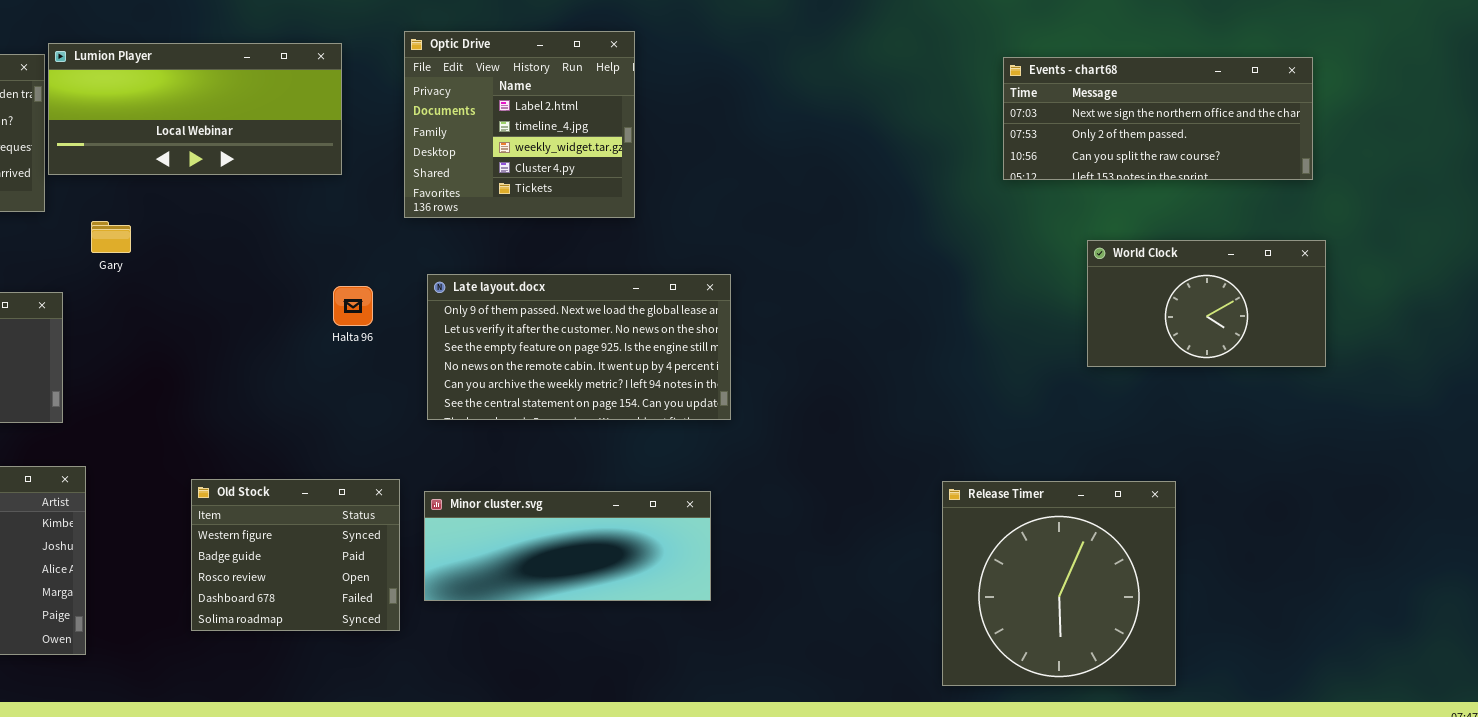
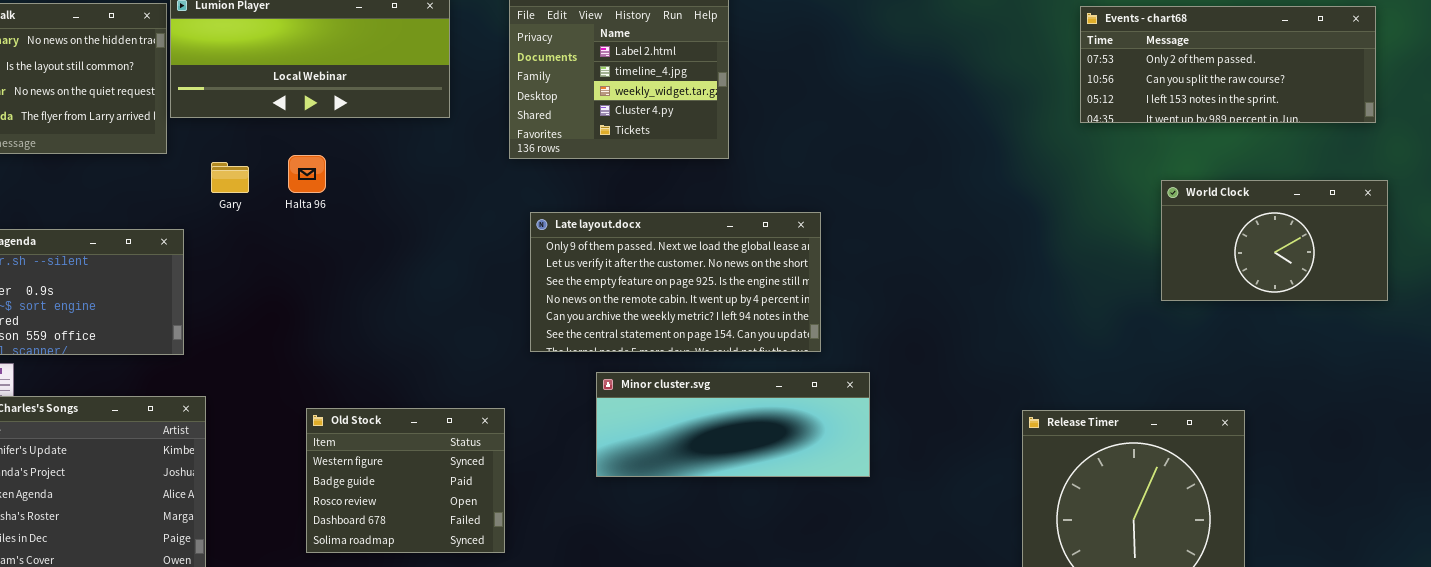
Events - chart68: [1003,57,1313,180] -> [1080,6,1376,123], scrolled down 1 row
Halta 96: [333,286,373,326] -> [288,155,326,193], moved
Minor cluster.svg: [424,491,711,601] -> [596,372,870,477], moved

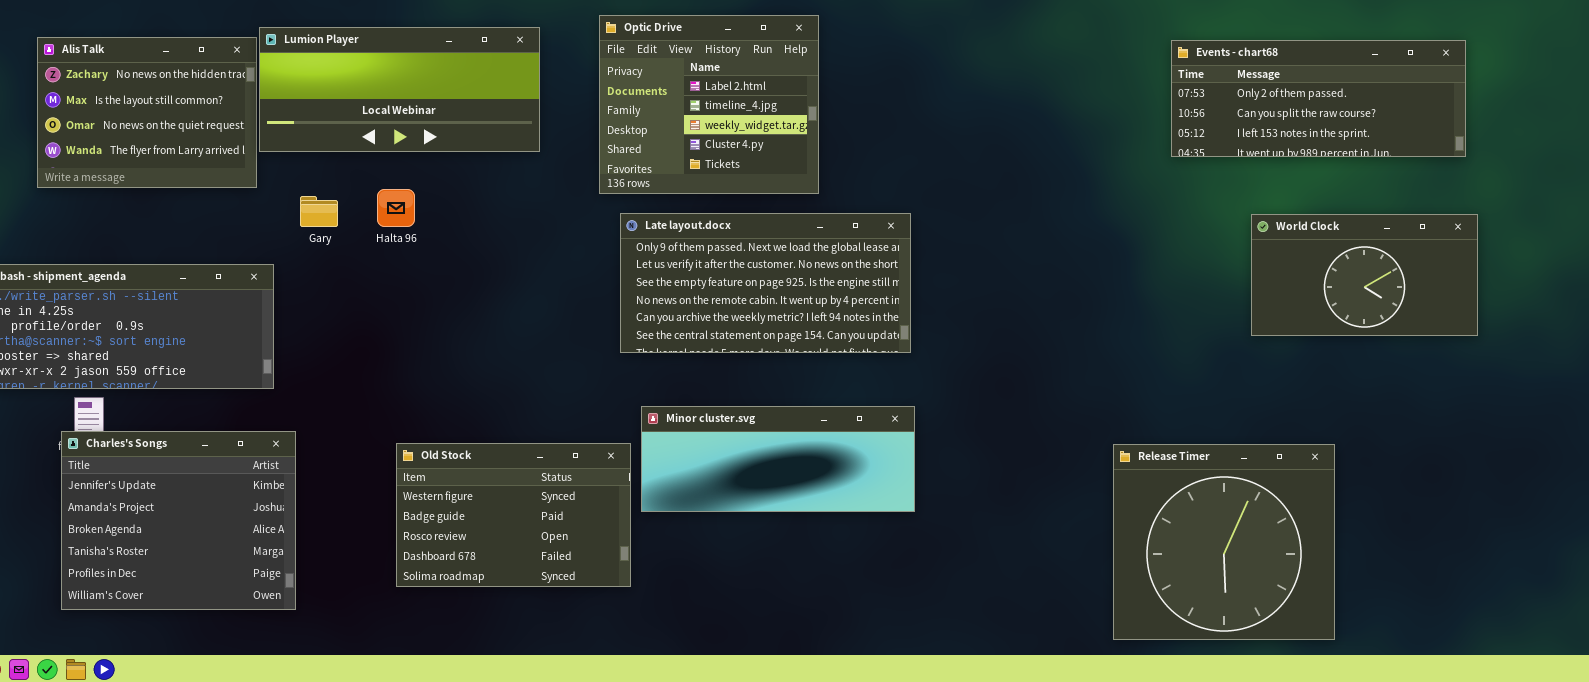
Late layout.docx: [530,212,821,352] -> [620,213,911,353], moved
Minor cluster.svg: [596,372,870,477] -> [641,406,915,512], moved
Old Stock: [306,408,505,553] -> [396,443,631,587], resized

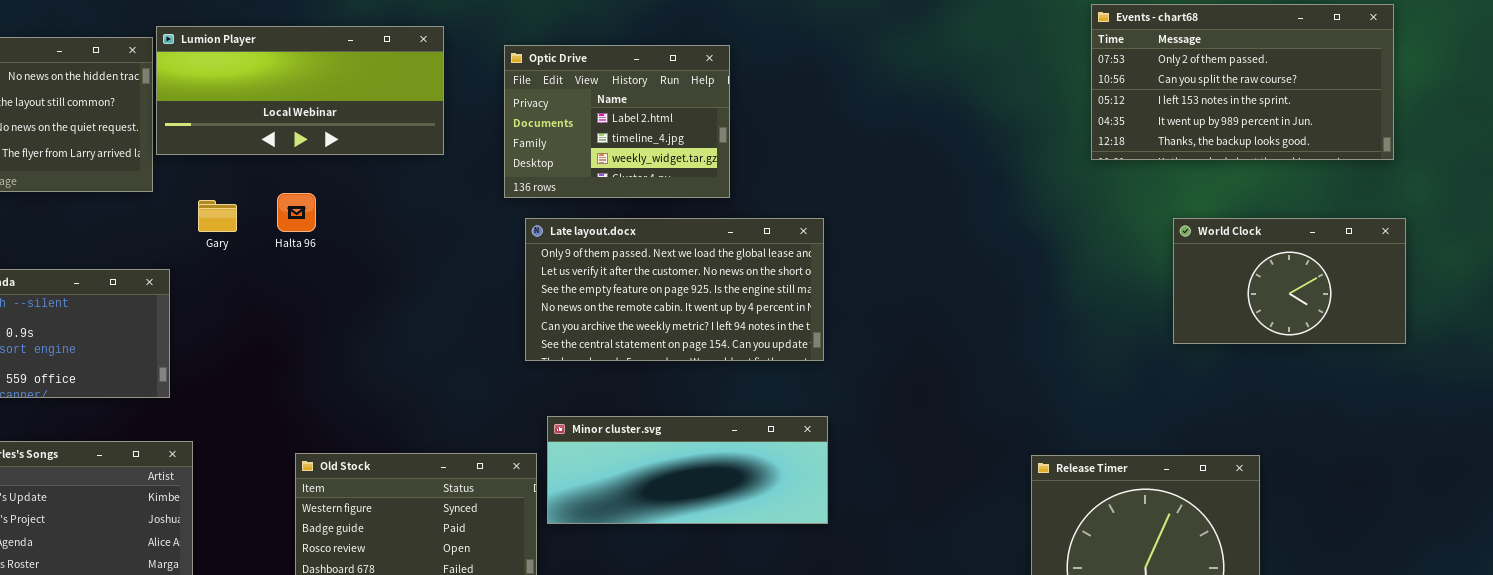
Optic Drive: [599,15,819,194] -> [504,45,730,198], resized
Events - chart68: [1171,40,1466,157] -> [1091,4,1394,160], resized

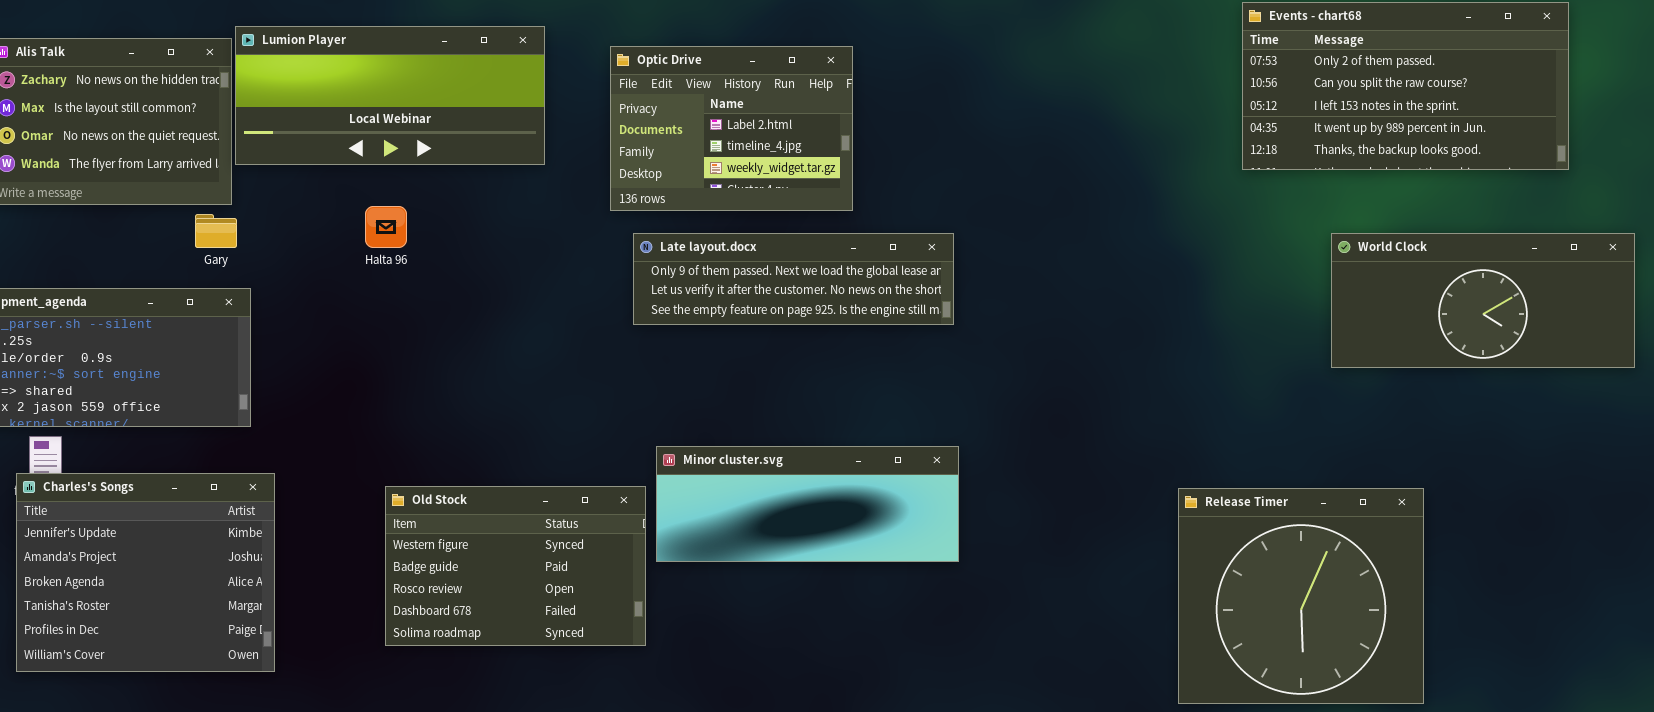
Gary: [198,200,237,232] -> [195,214,237,248], moved
Late layout.docx: [525,218,824,361] -> [633,233,954,325], resized
World Clock: [1173,218,1406,344] -> [1331,233,1635,368], resized

